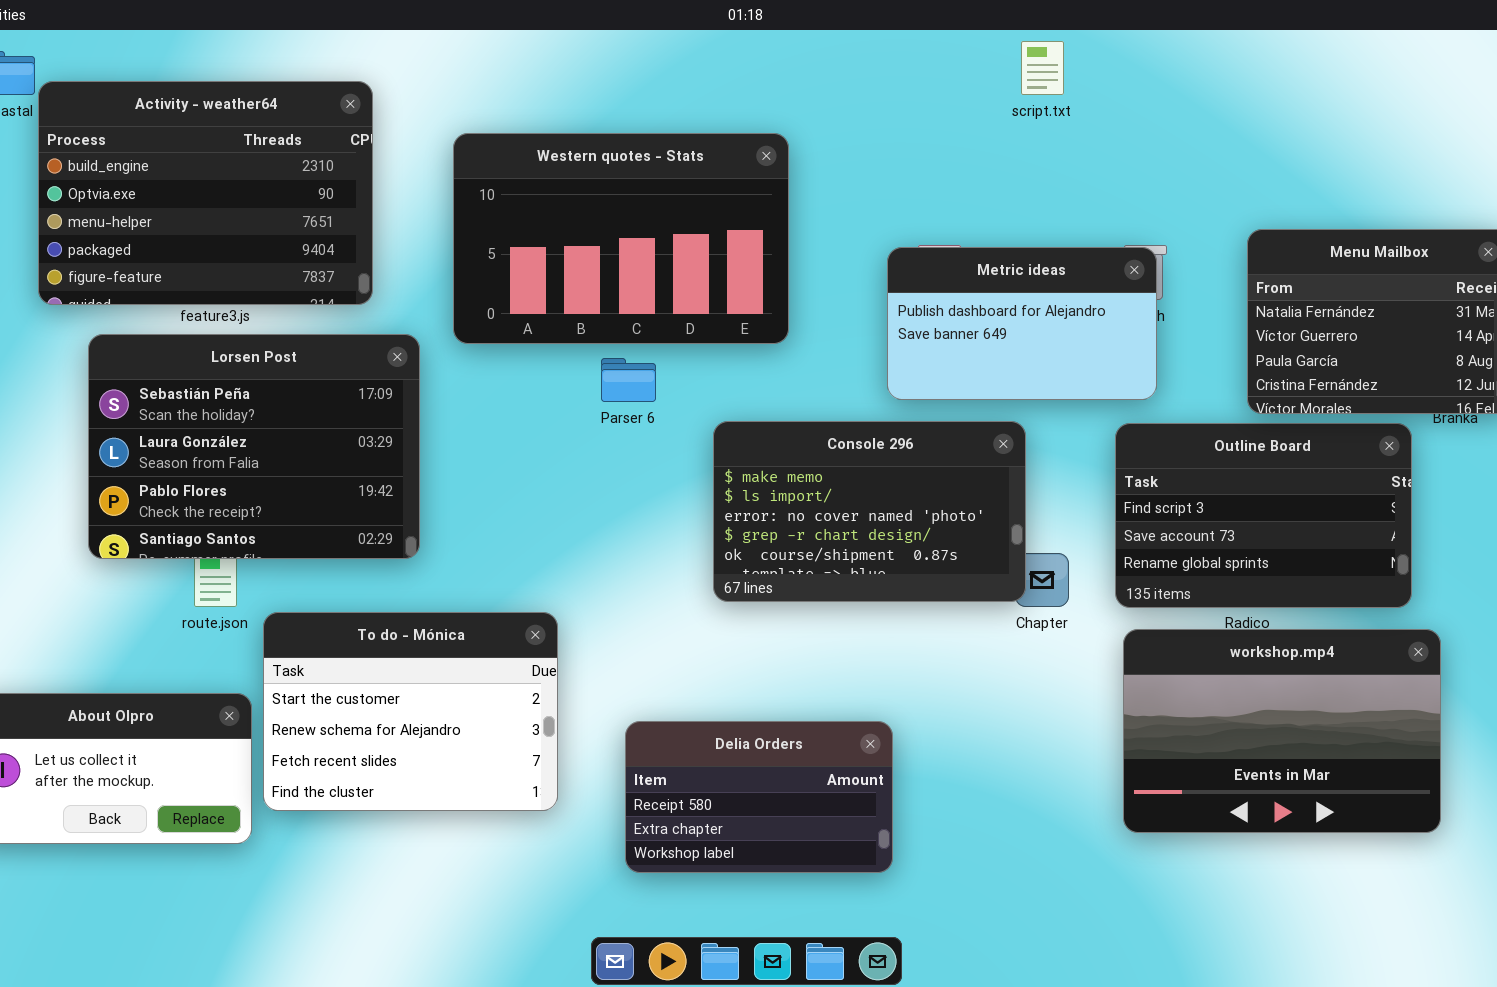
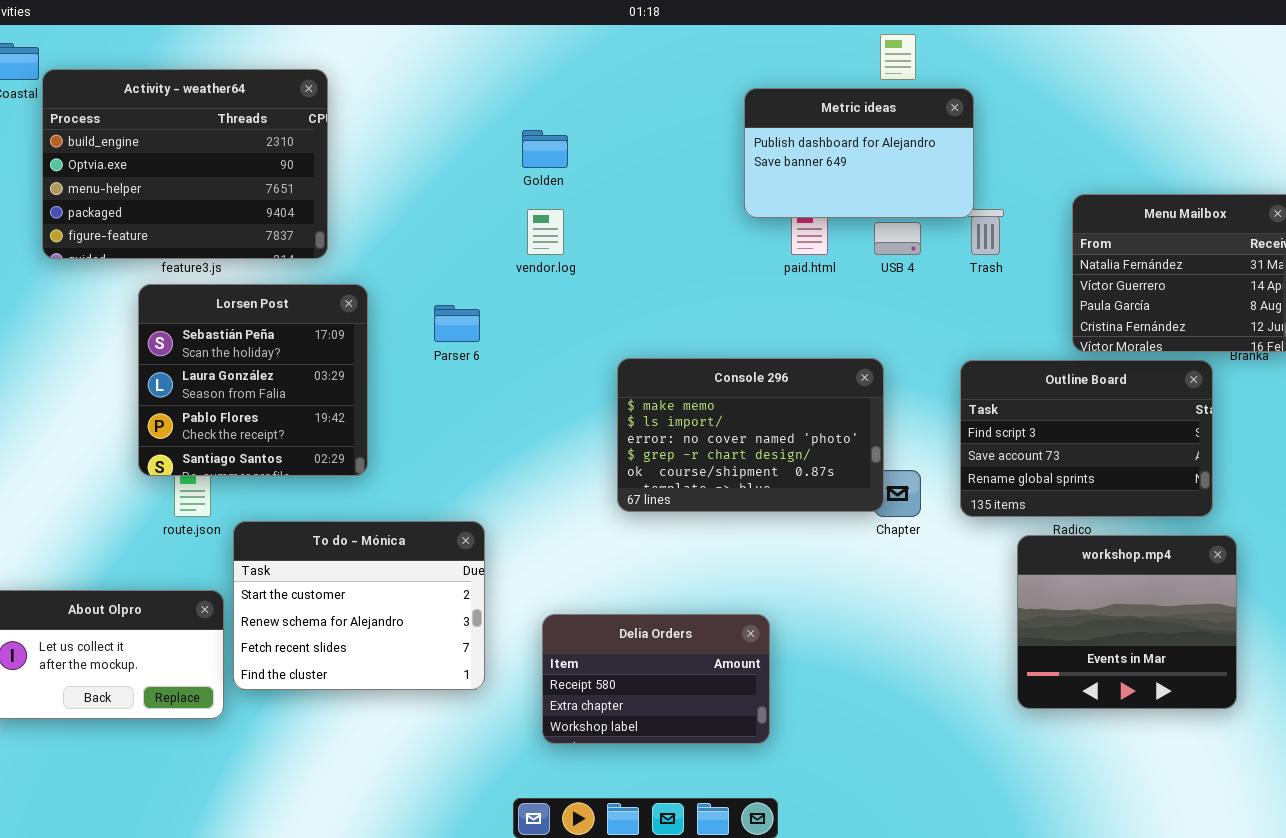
Western quotes - Stats: [453,133,789,344] -> none, closed
Metric ideas: [887,247,1157,400] -> [744,88,974,218], moved
Lorsen Post: [88,334,420,559] -> [138,284,368,476], resized
Parser 6: [601,358,656,402] -> [434,305,480,342], moved
workshop.mp4: [1123,629,1441,833] -> [1017,535,1237,709], resized

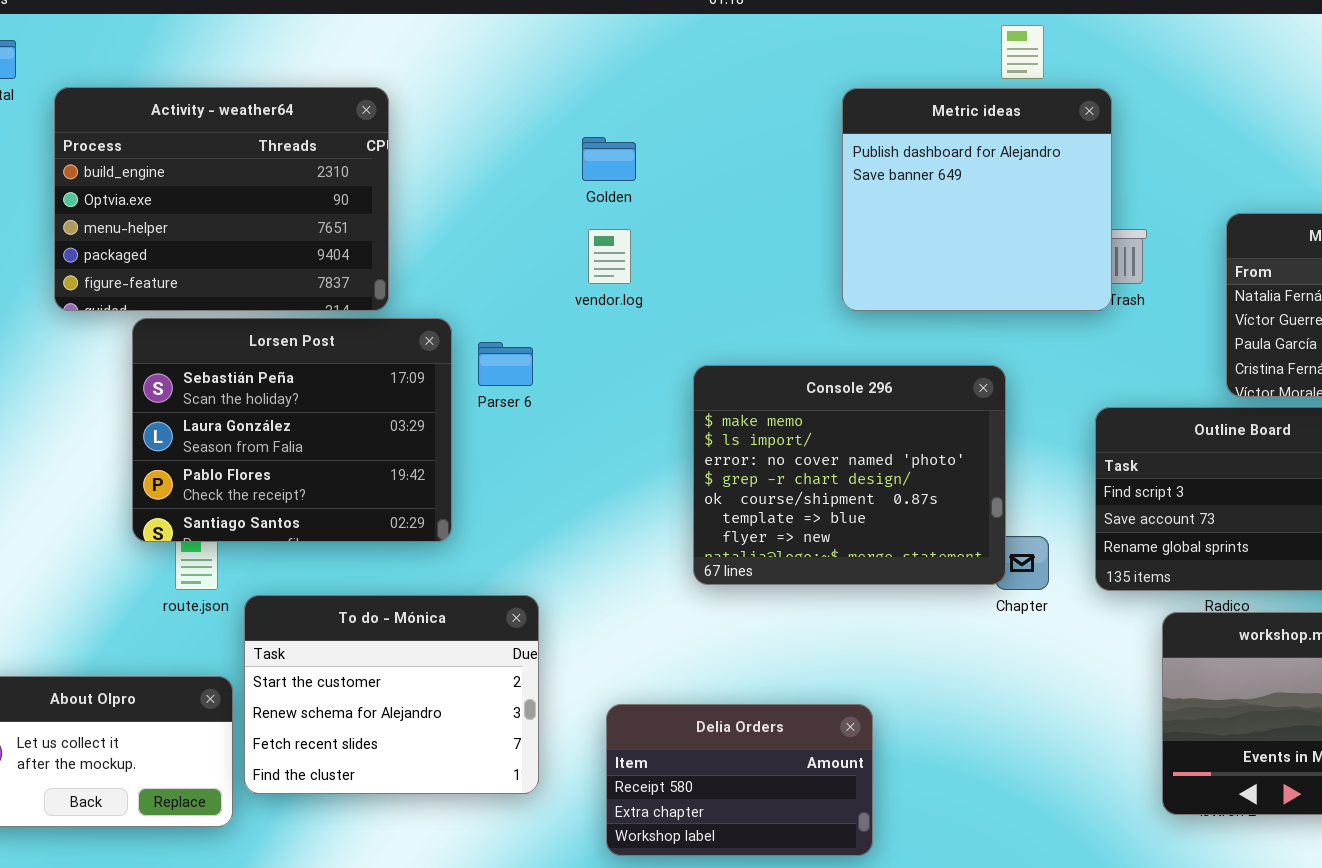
Activity - weather64: [42,69,328,259] -> [54,87,389,311], moved
Metric ideas: [744,88,974,218] -> [842,88,1112,311], resized
Lorsen Post: [138,284,368,476] -> [132,318,452,542], resized
Console 296: [617,358,884,512] -> [693,365,1006,585], resized

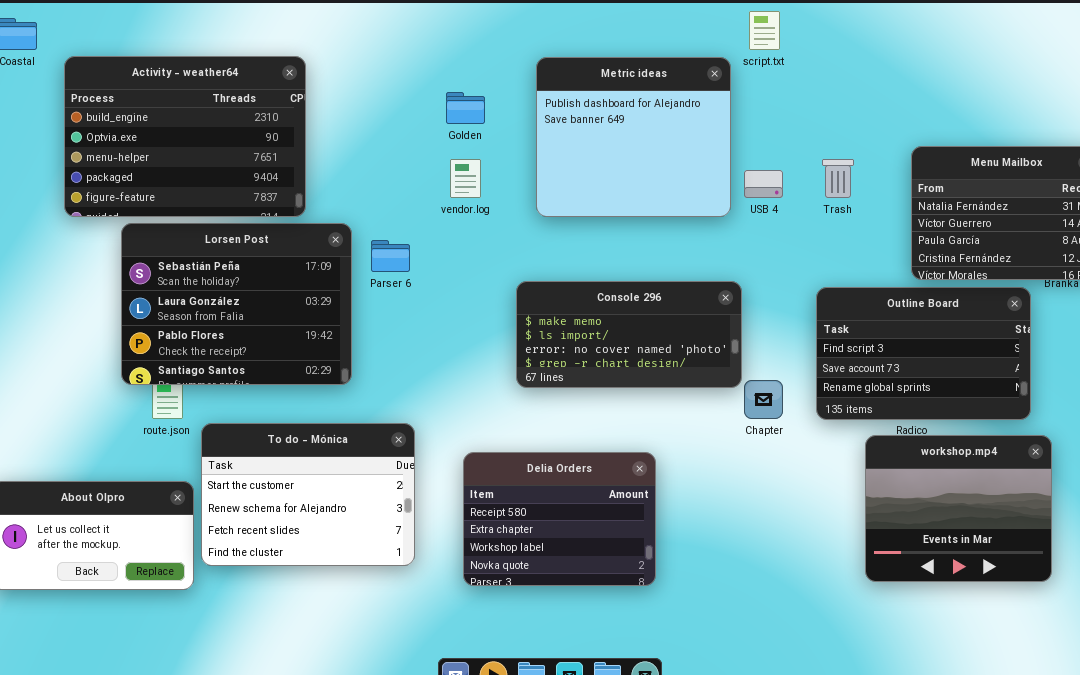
Metric ideas: [842,88,1112,311] -> [536,57,731,217], moved
Console 296: [693,365,1006,585] -> [516,281,742,388], moved, resized
Delia Orders: [606,704,873,856] -> [463,452,656,586], moved, resized

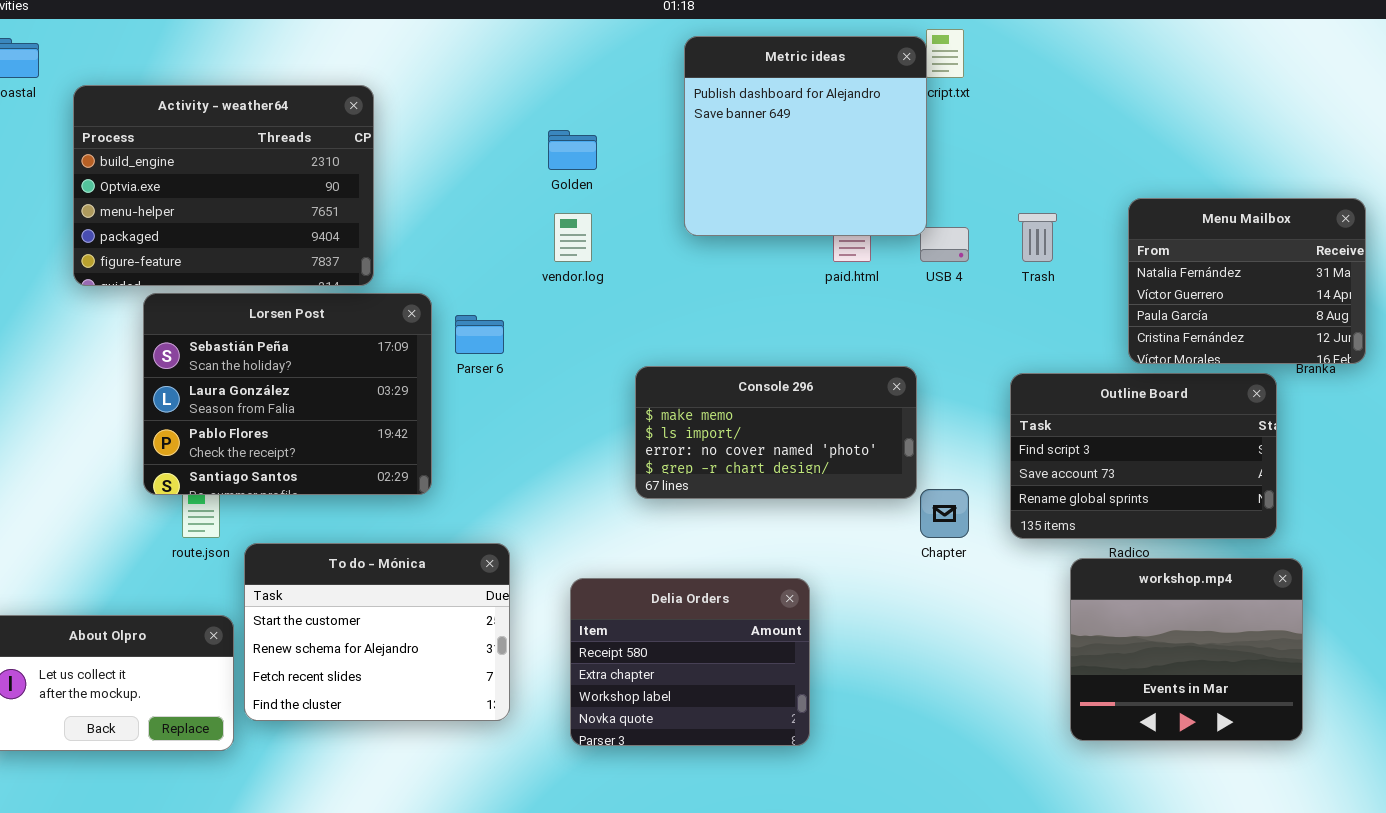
Metric ideas: [536,57,731,217] -> [684,36,927,236], moved

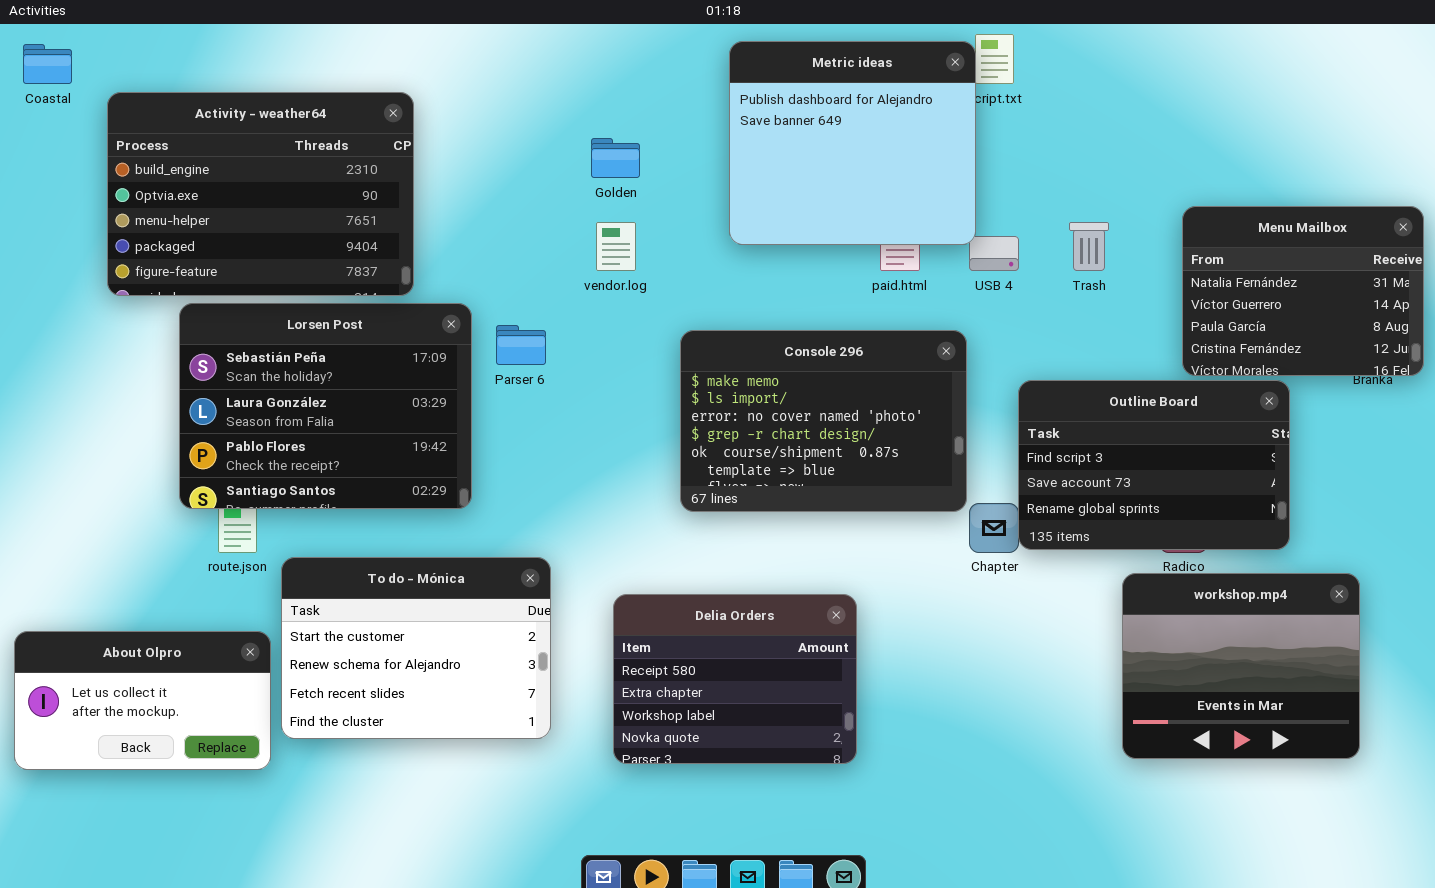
Console 296: [635,366,917,499] -> [680,330,967,512], resized
Outline Board: [1010,373,1277,539] -> [1018,380,1290,550], moved

